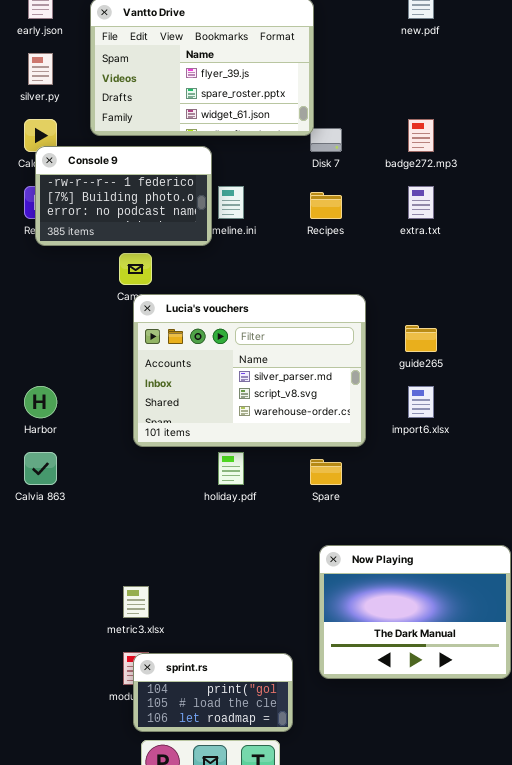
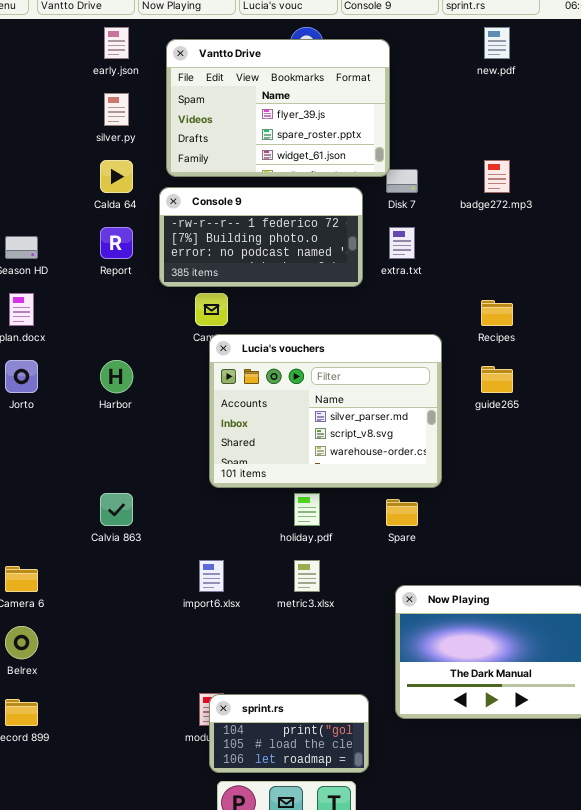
Console 9: [35,146,212,246] -> [159,187,363,287], moved, resized
extra.txt: [408,186,434,219] -> [389,227,415,259], moved
Recipes: [310,192,342,219] -> [481,300,513,326], moved
Harbor: [24,386,57,418] -> [100,360,133,393], moved
import6.xlsx: [408,386,434,418] -> [199,560,224,592], moved
metric3.xlsx: [123,586,149,618] -> [294,560,320,592], moved

